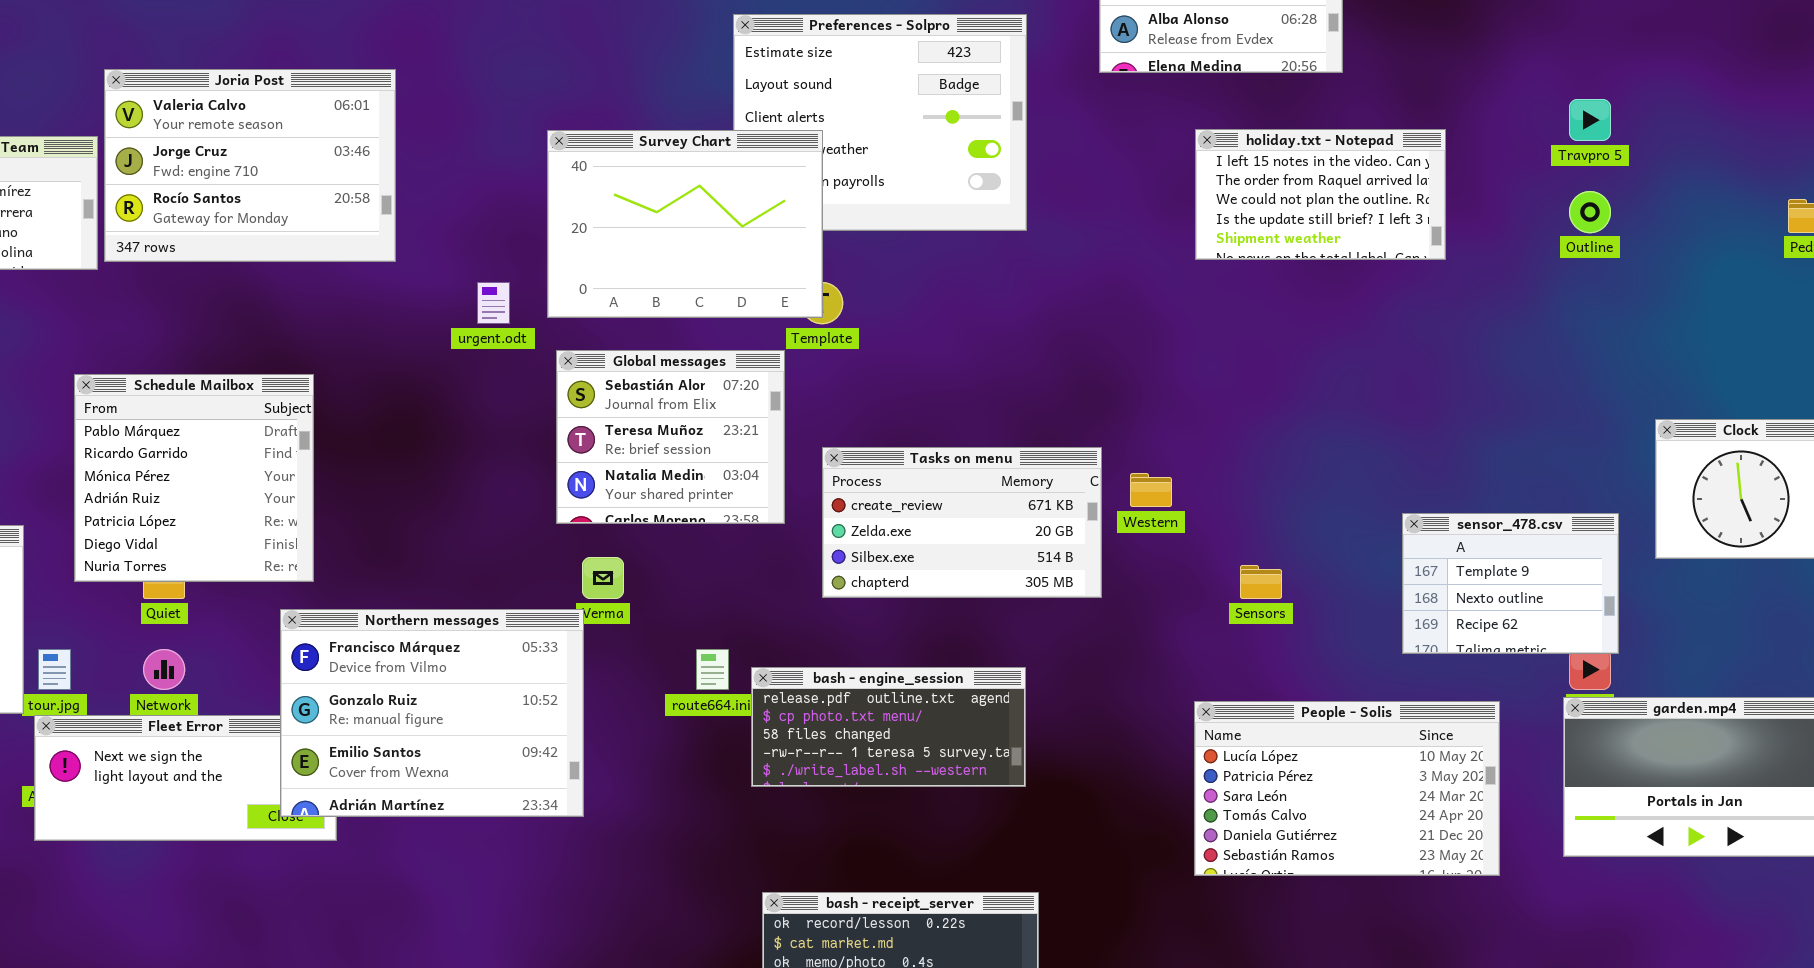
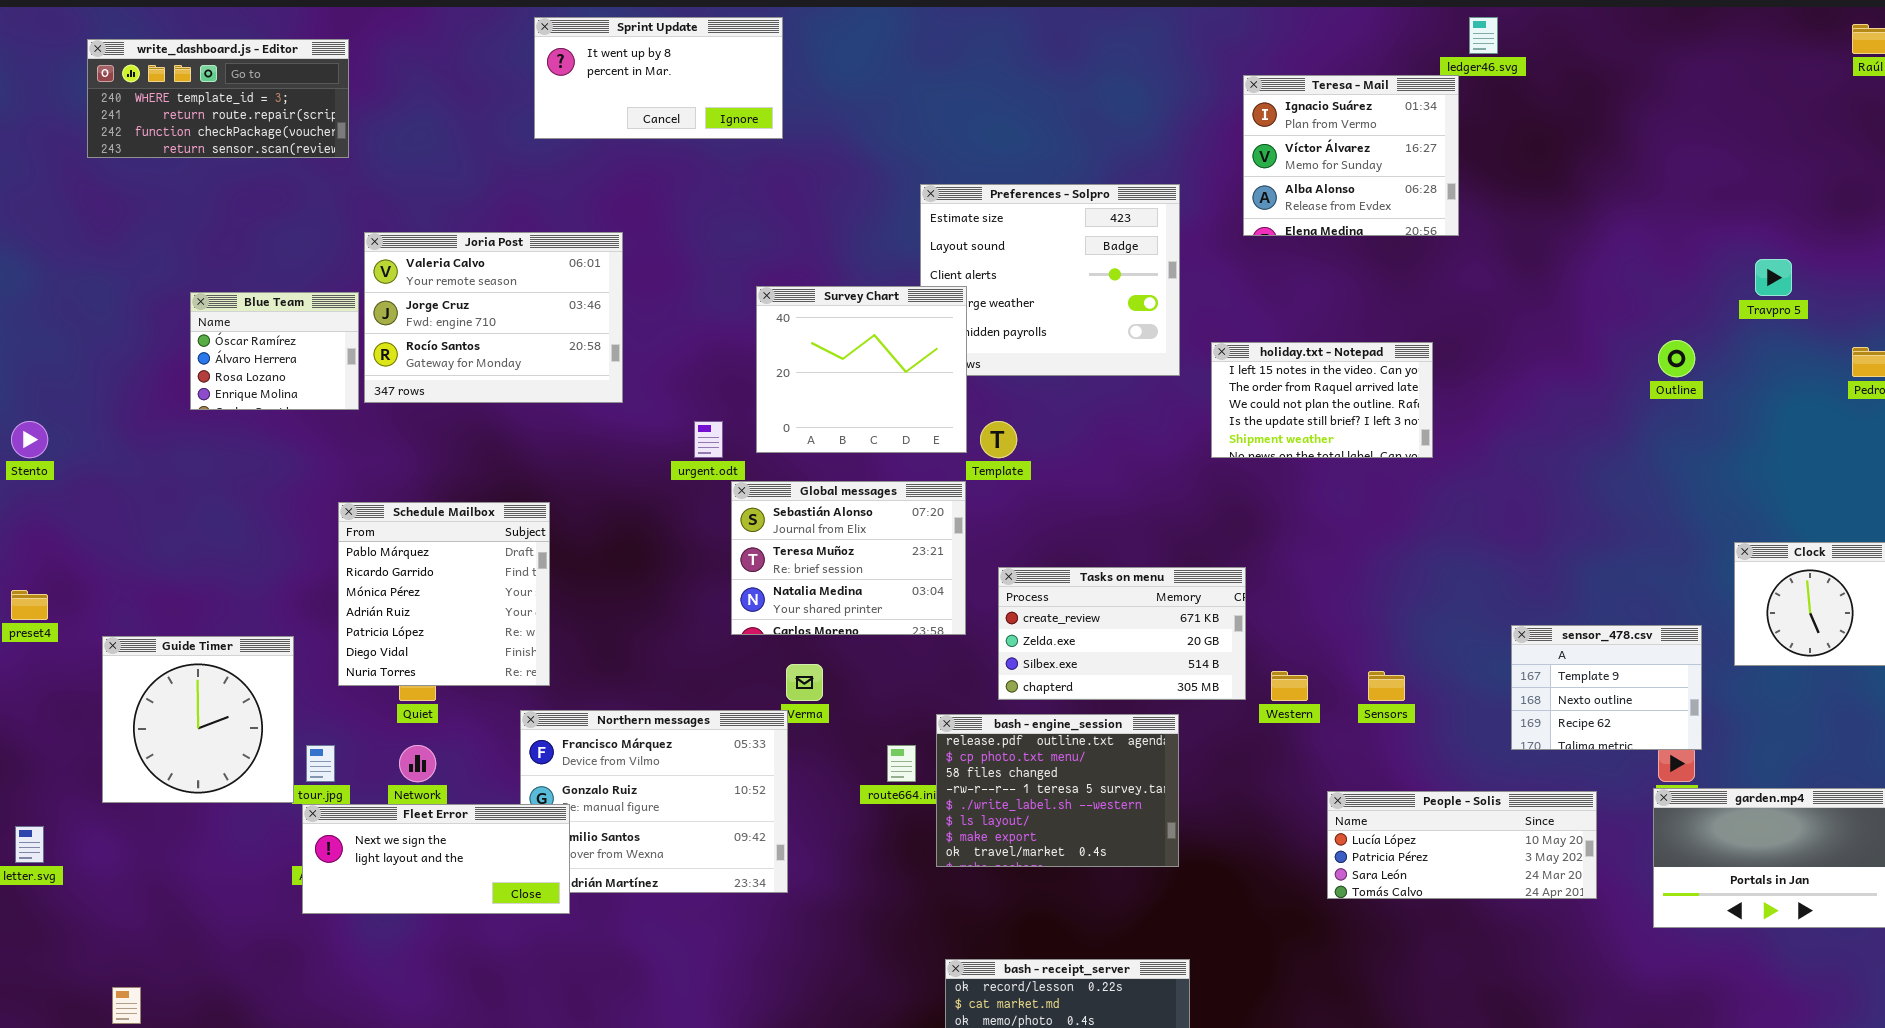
Travpro 5: [1569,99,1611,141] -> [1755,259,1792,296], moved
holiday.txt - Notepad: [1195,129,1446,260] -> [1211,342,1433,458], moved
Survey Chart: [547,130,823,318] -> [756,286,967,453], resized
Global messages: [556,350,785,524] -> [731,481,966,635], resized
Western: [1130,473,1172,507] -> [1271,671,1308,701], moved
bash - engine_session: [751,667,1026,787] -> [936,714,1179,867], resized
People - Solis: [1194,701,1500,876] -> [1327,791,1597,899], resized
Fleet Error: [34,715,337,841] -> [302,804,570,914], raised

